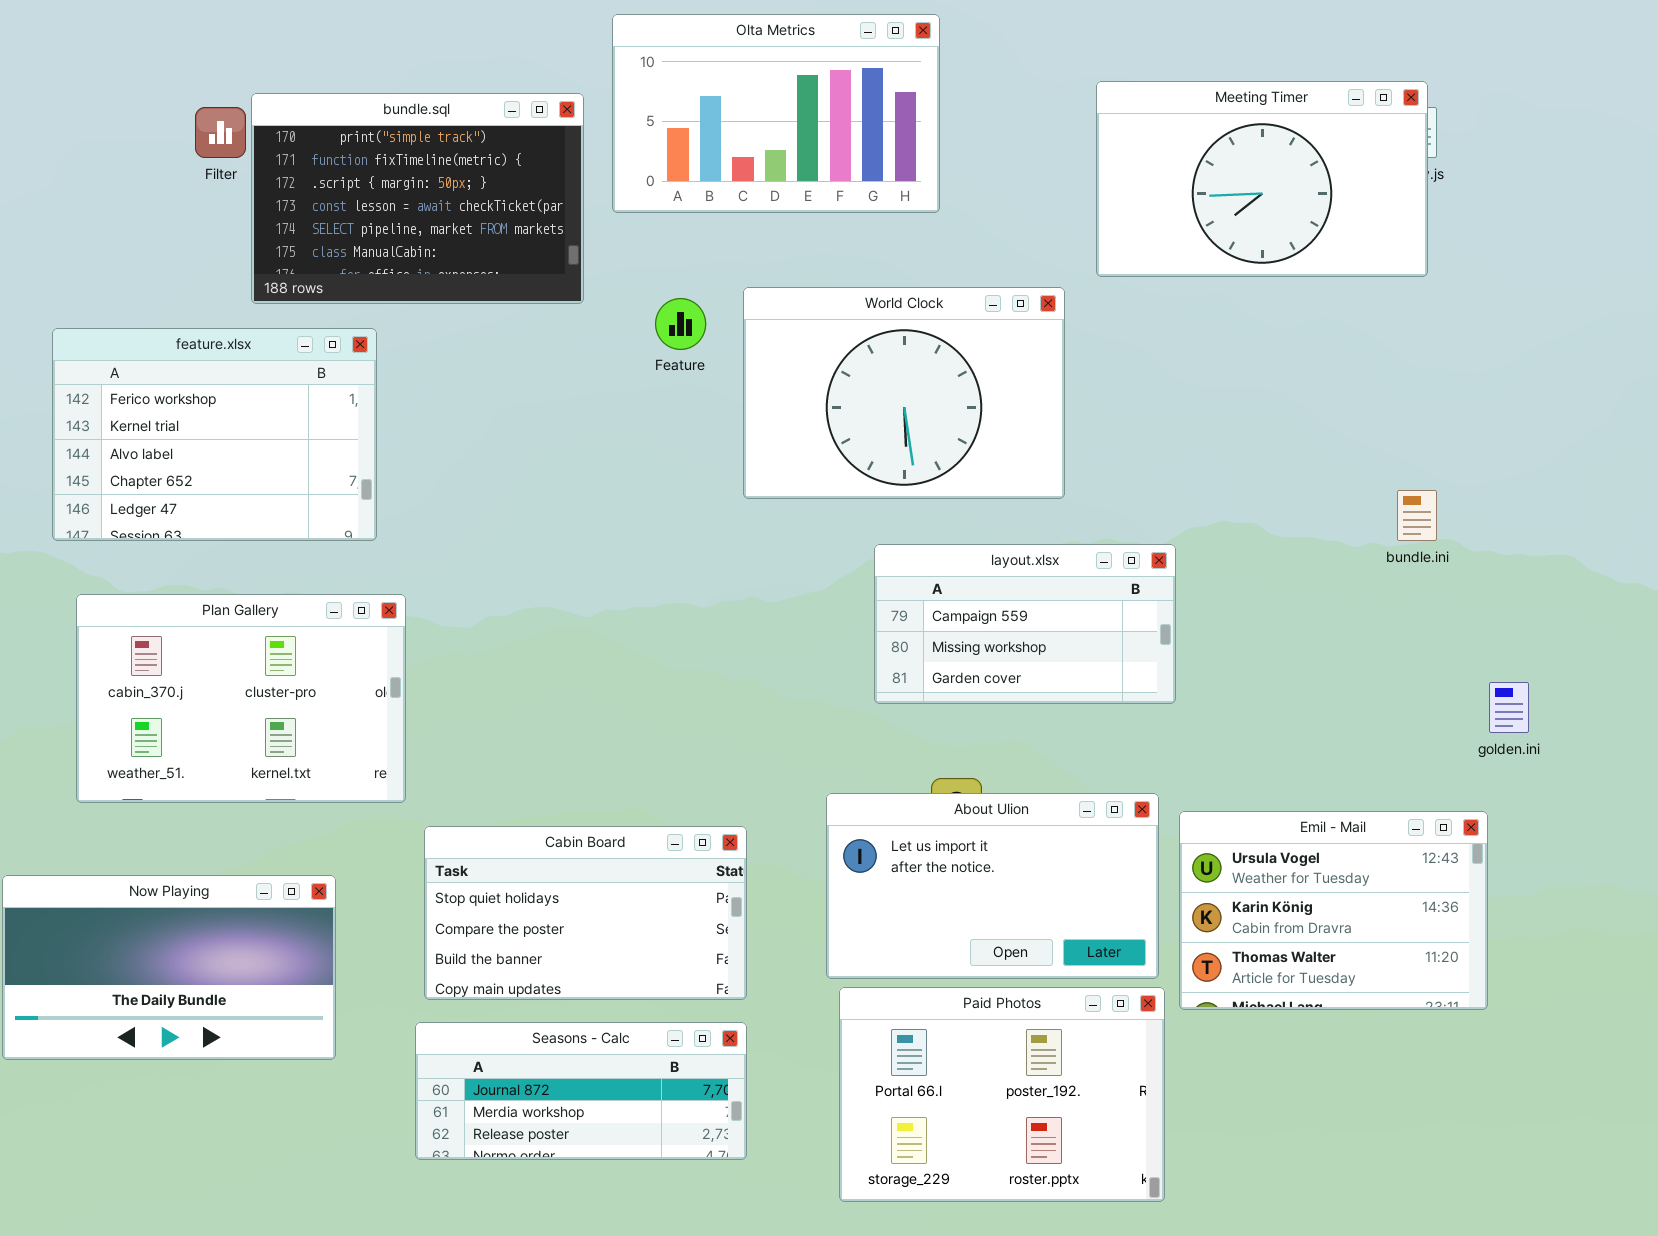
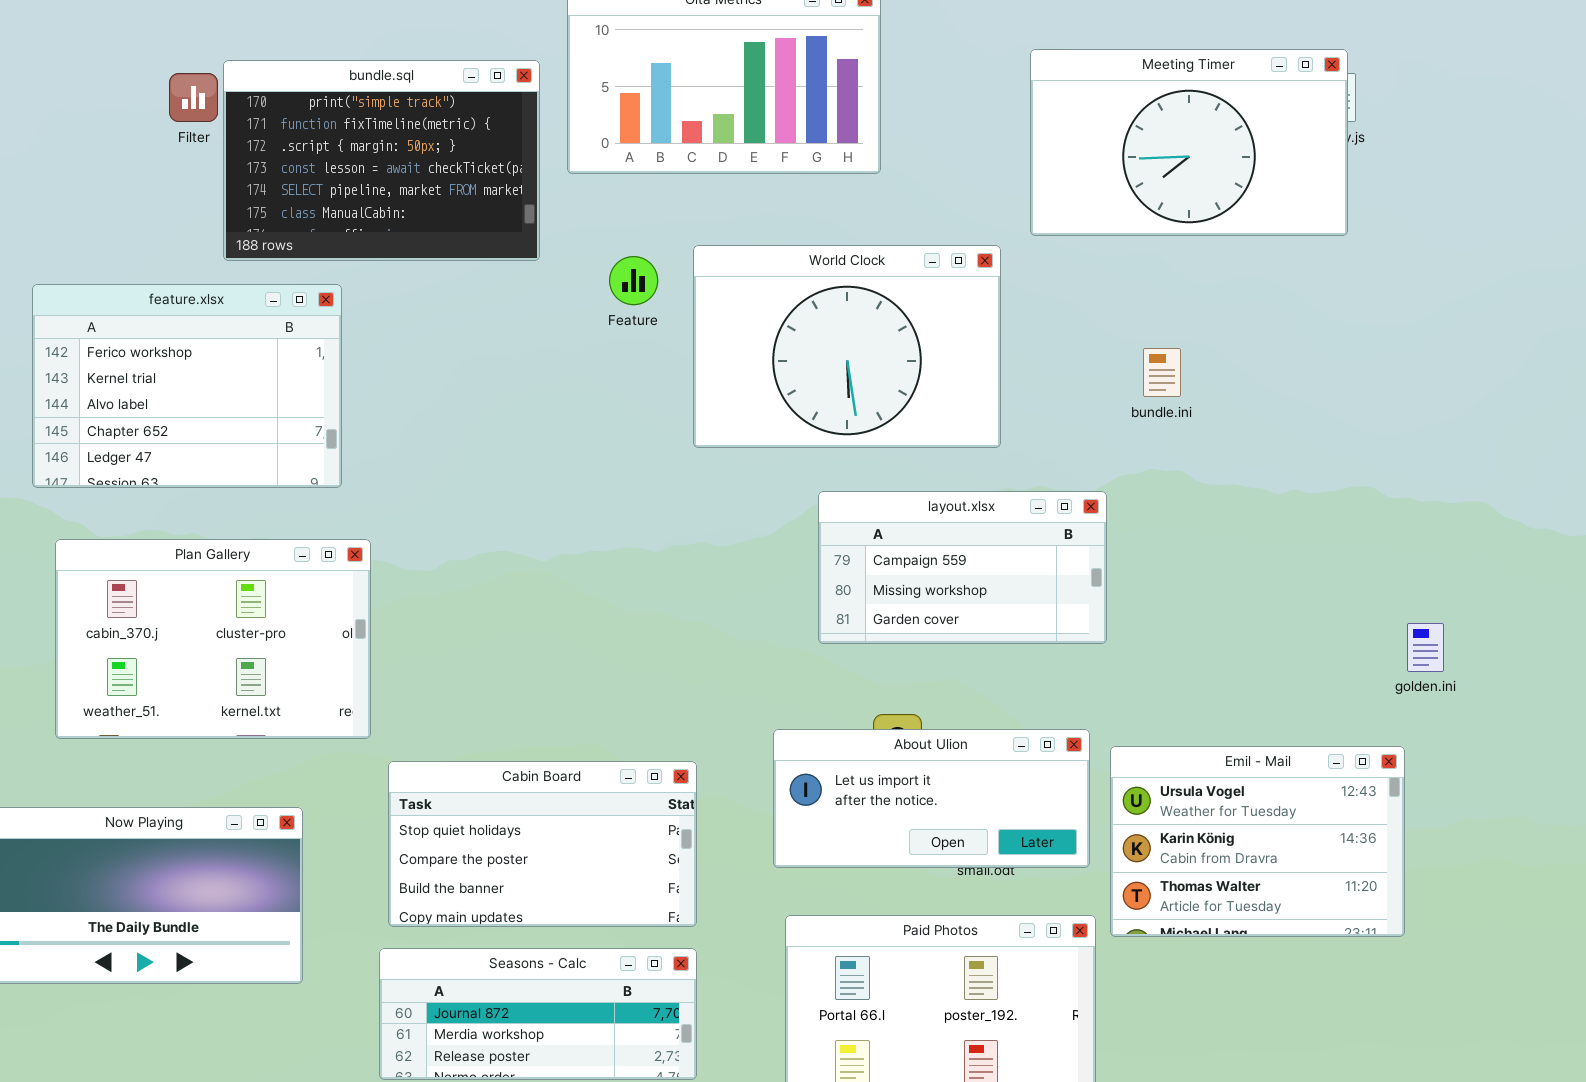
bundle.ini: [1397,490,1437,541] -> [1143,348,1181,397], moved
About Ulion: [826,793,1159,979] -> [773,729,1090,868], resized

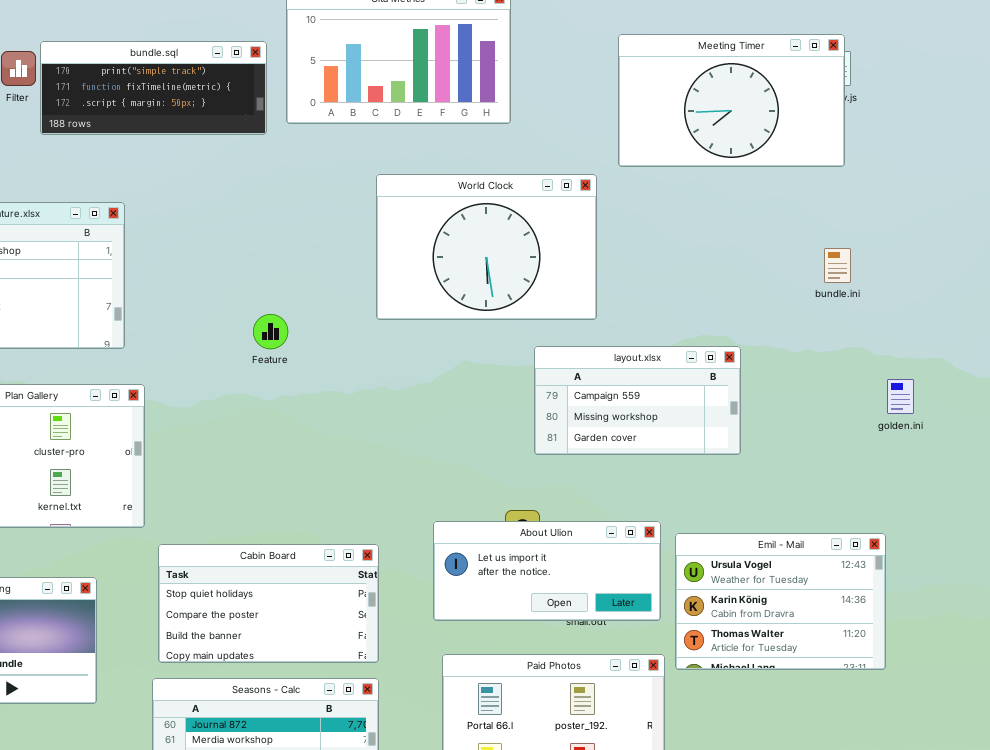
bundle.sql: [223,60,540,261] -> [40,41,267,135], resized
Feature: [609,256,658,305] -> [253,314,288,349], moved
bundle.ini: [1143,348,1181,397] -> [824,248,851,283], moved
layout.xlsx: [818,491,1107,644] -> [534,346,741,455], moved
golden.ini: [1407,623,1444,672] -> [887,379,914,414], moved

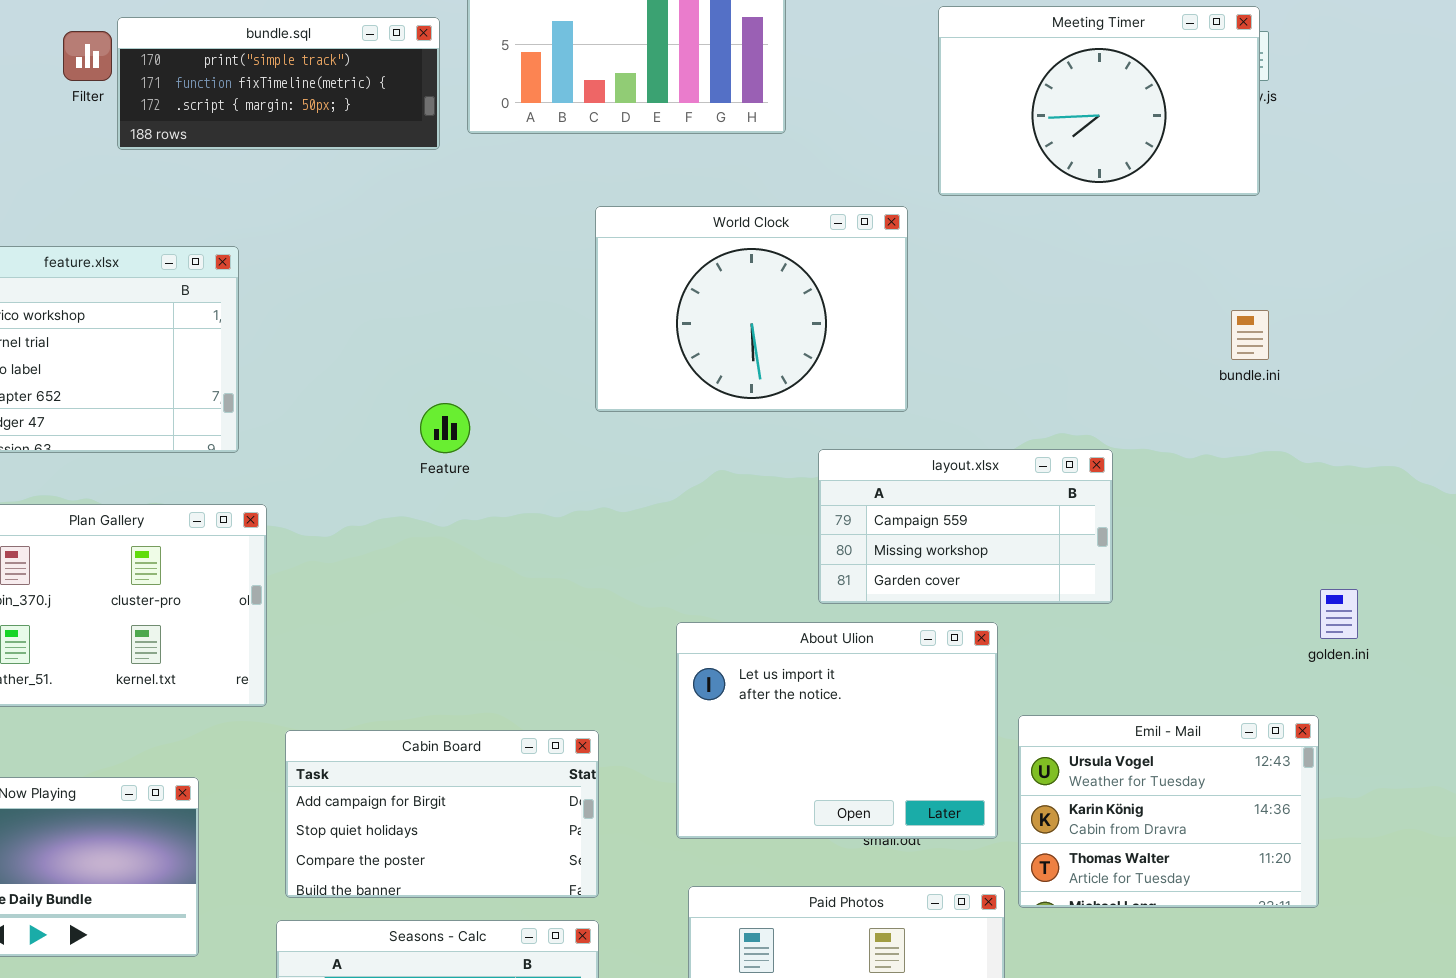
golden.ini: [887,379,914,414] -> [1320,589,1358,639], moved
About Ulion: [433,521,661,621] -> [676,622,998,839], resized
Cabin Board: [158,544,379,663] -> [285,730,599,898], scrolled up 1 row

